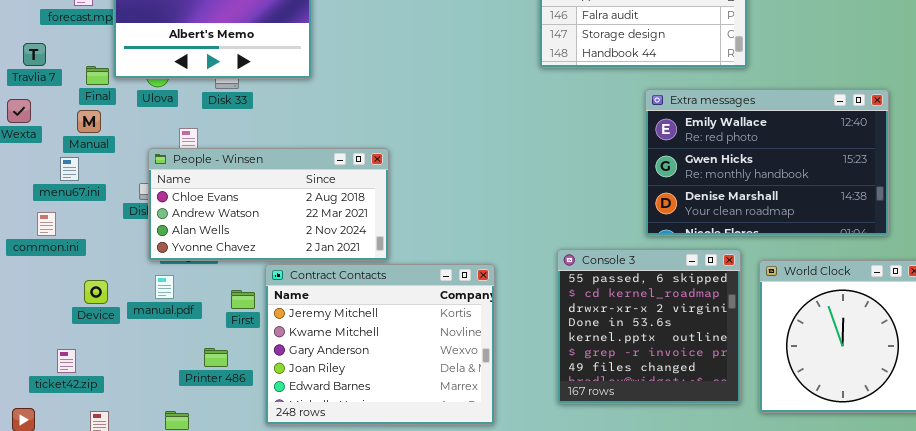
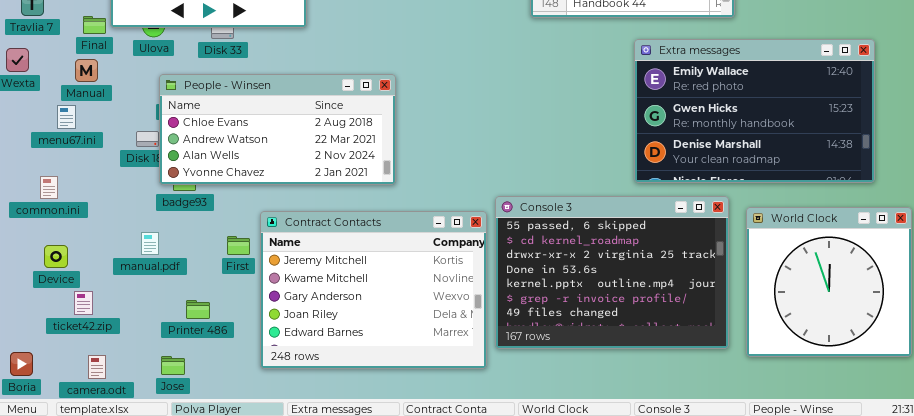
People - Winsen: [148,148,389,261] -> [159,74,396,185], moved
common.ini: [37,212,56,236] -> [40,176,58,199], moved
Console 3: [557,249,741,404] -> [495,196,729,349], resized
manual.pdf: [155,275,174,299] -> [141,232,159,255], moved
Device: [84,280,108,304] -> [44,245,68,268], moved
Printer 486: [204,348,228,367] -> [186,300,210,319], moved
ticket42.zip: [57,349,76,373] -> [74,291,93,315], moved

